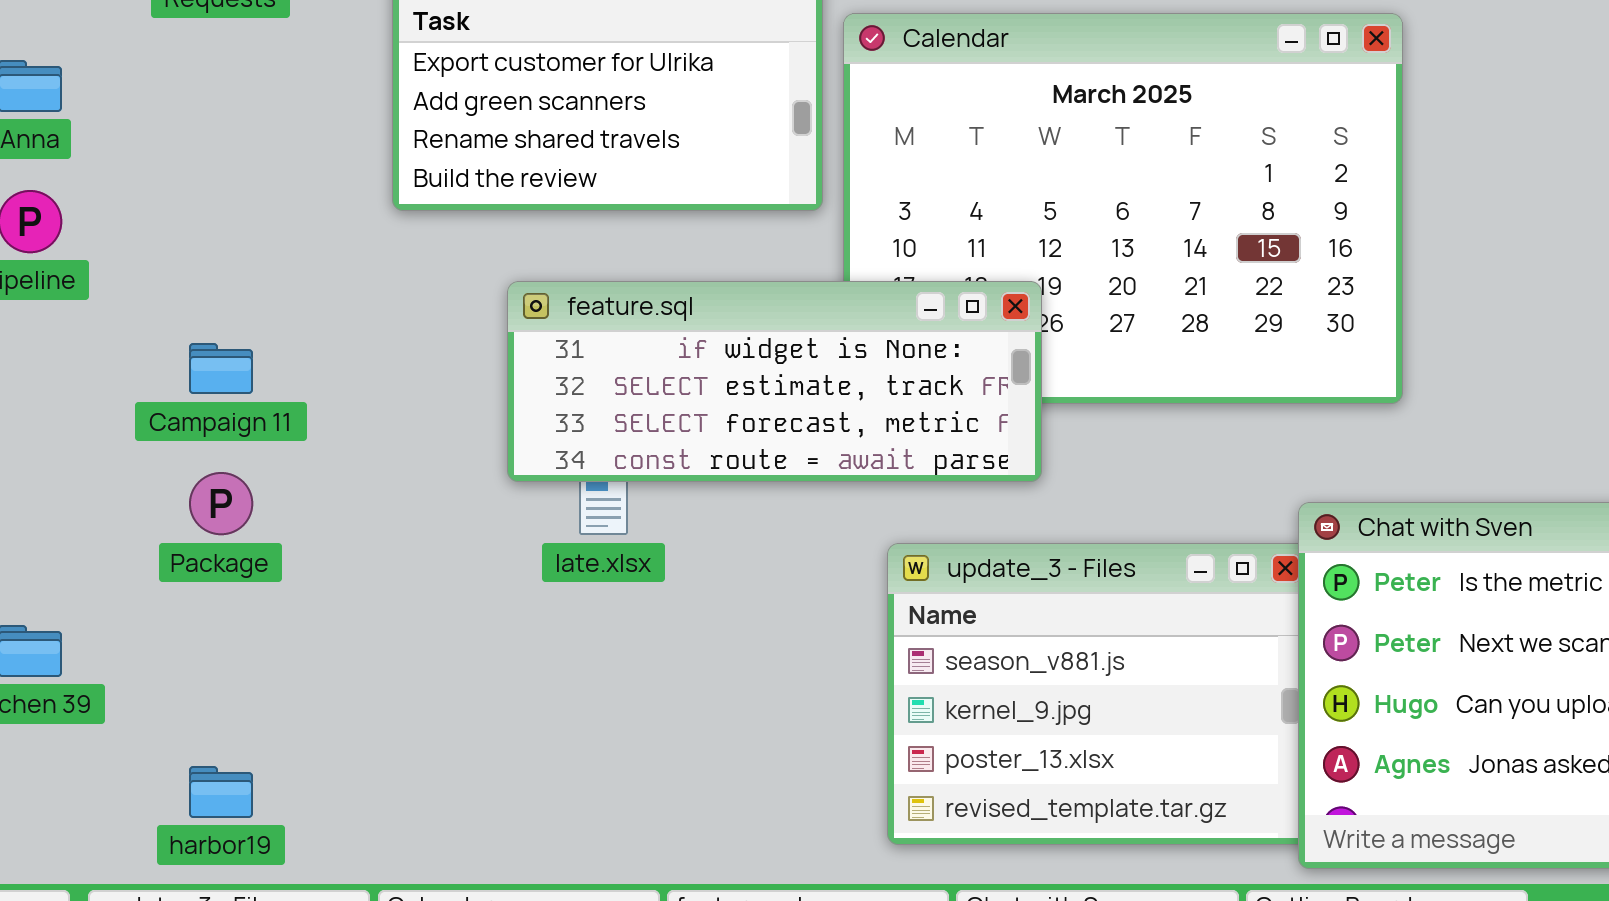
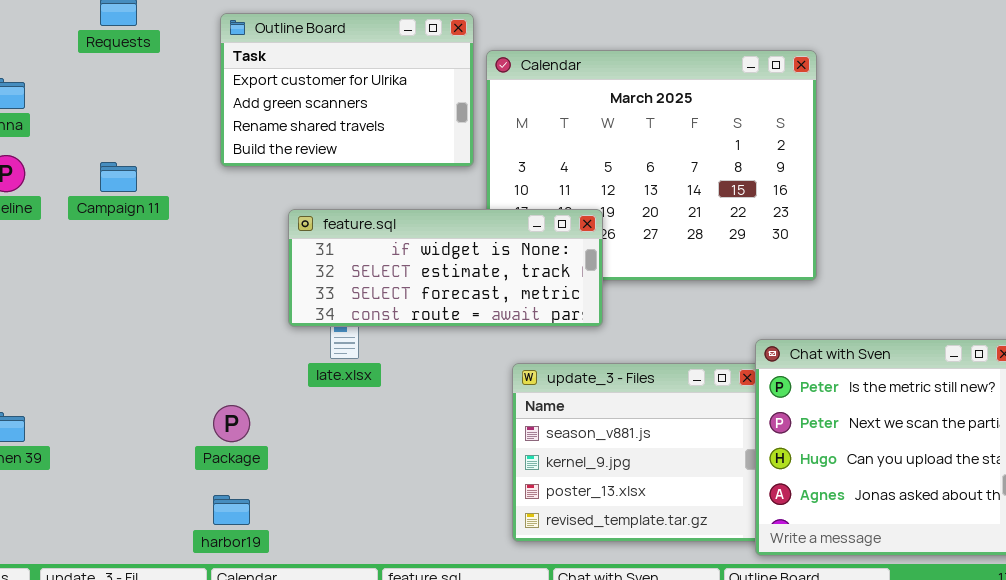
Campaign 11: [189,343,253,394] -> [100,162,137,192], moved
Package: [189,472,253,535] -> [213,405,250,442], moved
harbor19: [189,766,253,818] -> [213,495,250,525], moved

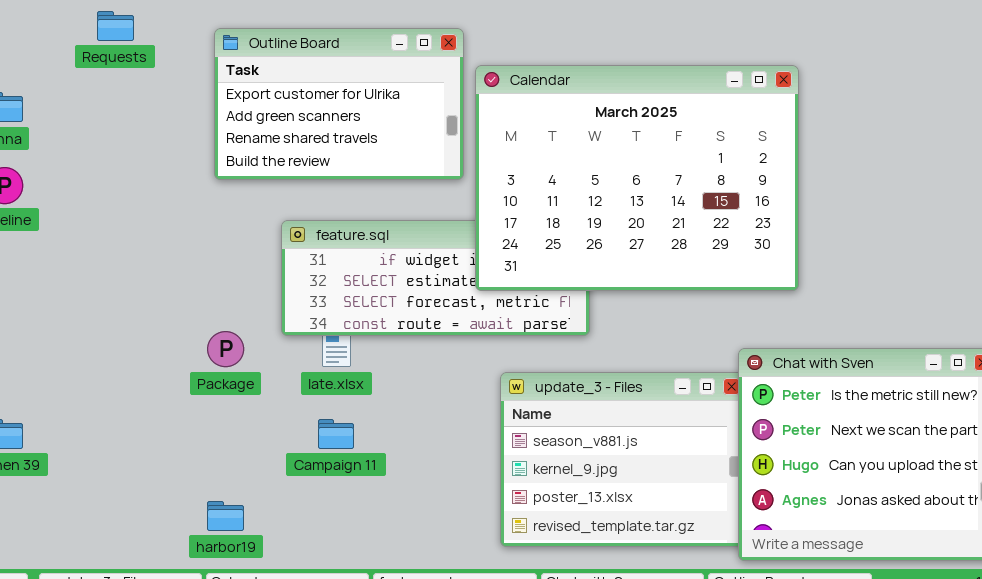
Calendar: [486,50,817,281] -> [475,65,799,291], raised
Campaign 11: [100,162,137,192] -> [318,419,354,449], moved
Package: [213,405,250,442] -> [207,331,244,367], moved

